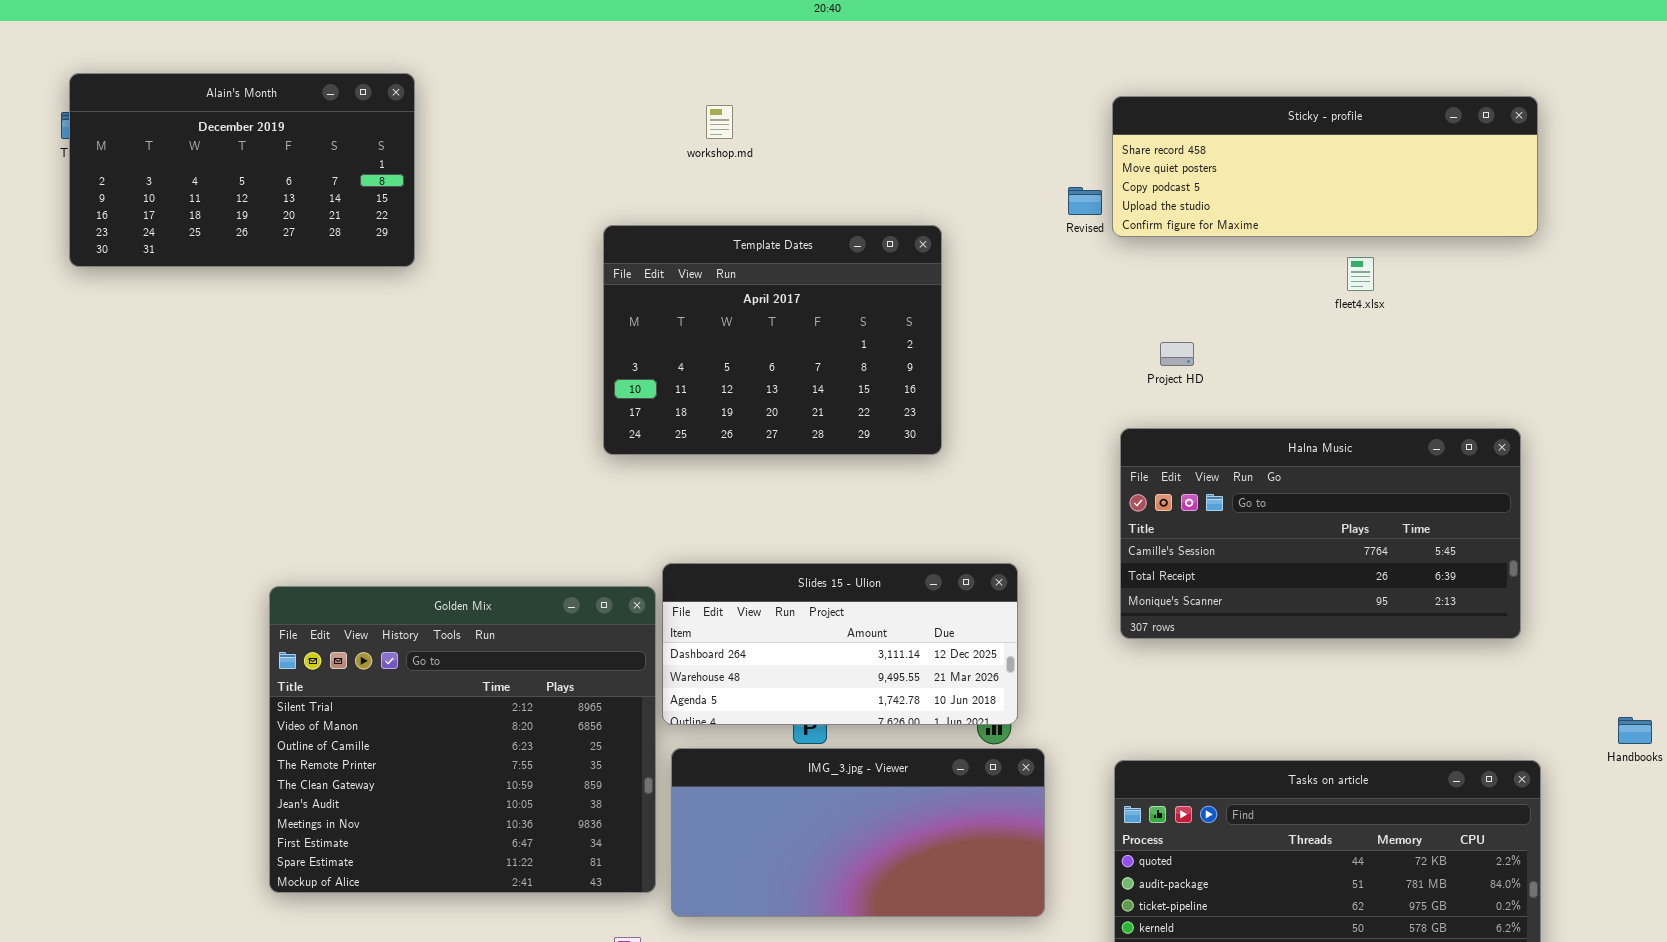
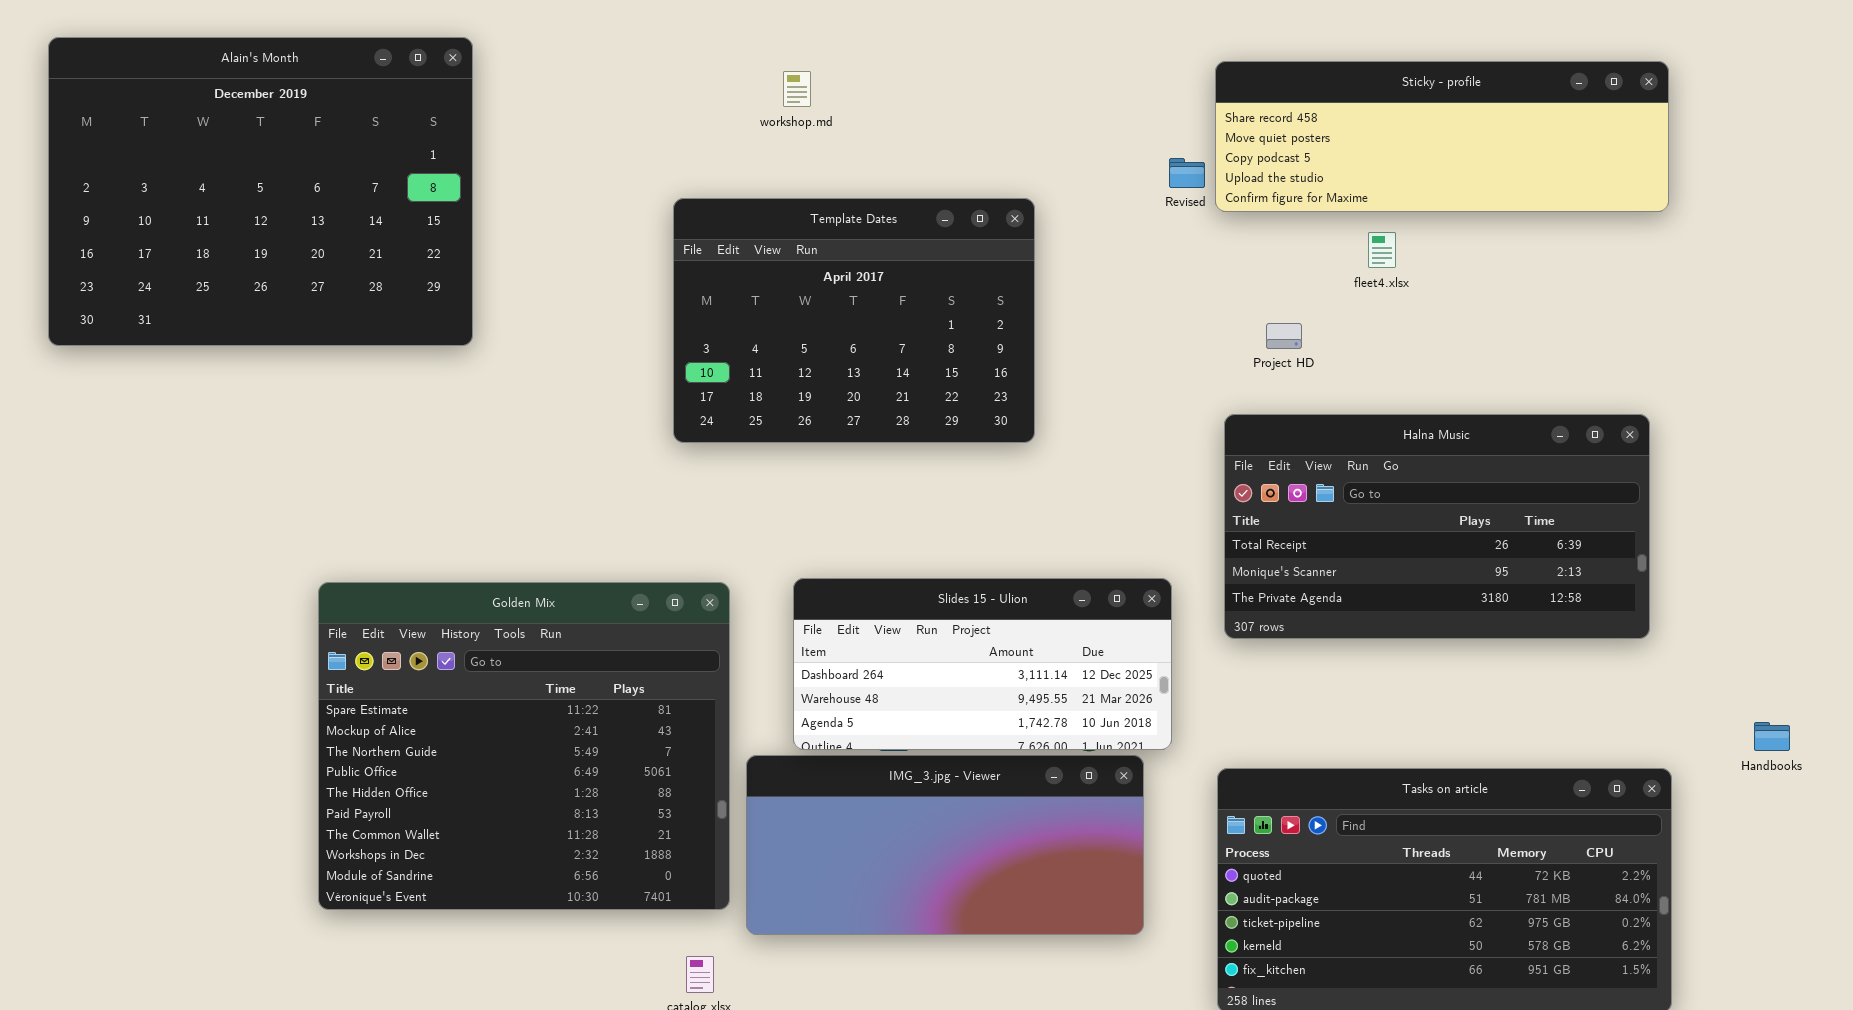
Alain's Month: [69,73,415,267] -> [48,37,473,346], resized
fleet4.xlsx: [1347,257,1374,291] -> [1368,232,1396,268], moved
Halna Music: [1120,428,1521,639] -> [1224,414,1650,639], scrolled down 1 row
Slides 15 - Ulion: [662,563,1018,725] -> [793,578,1172,750], moved
Golden Mix: [269,586,656,893] -> [318,582,730,910], scrolled down 8 rows

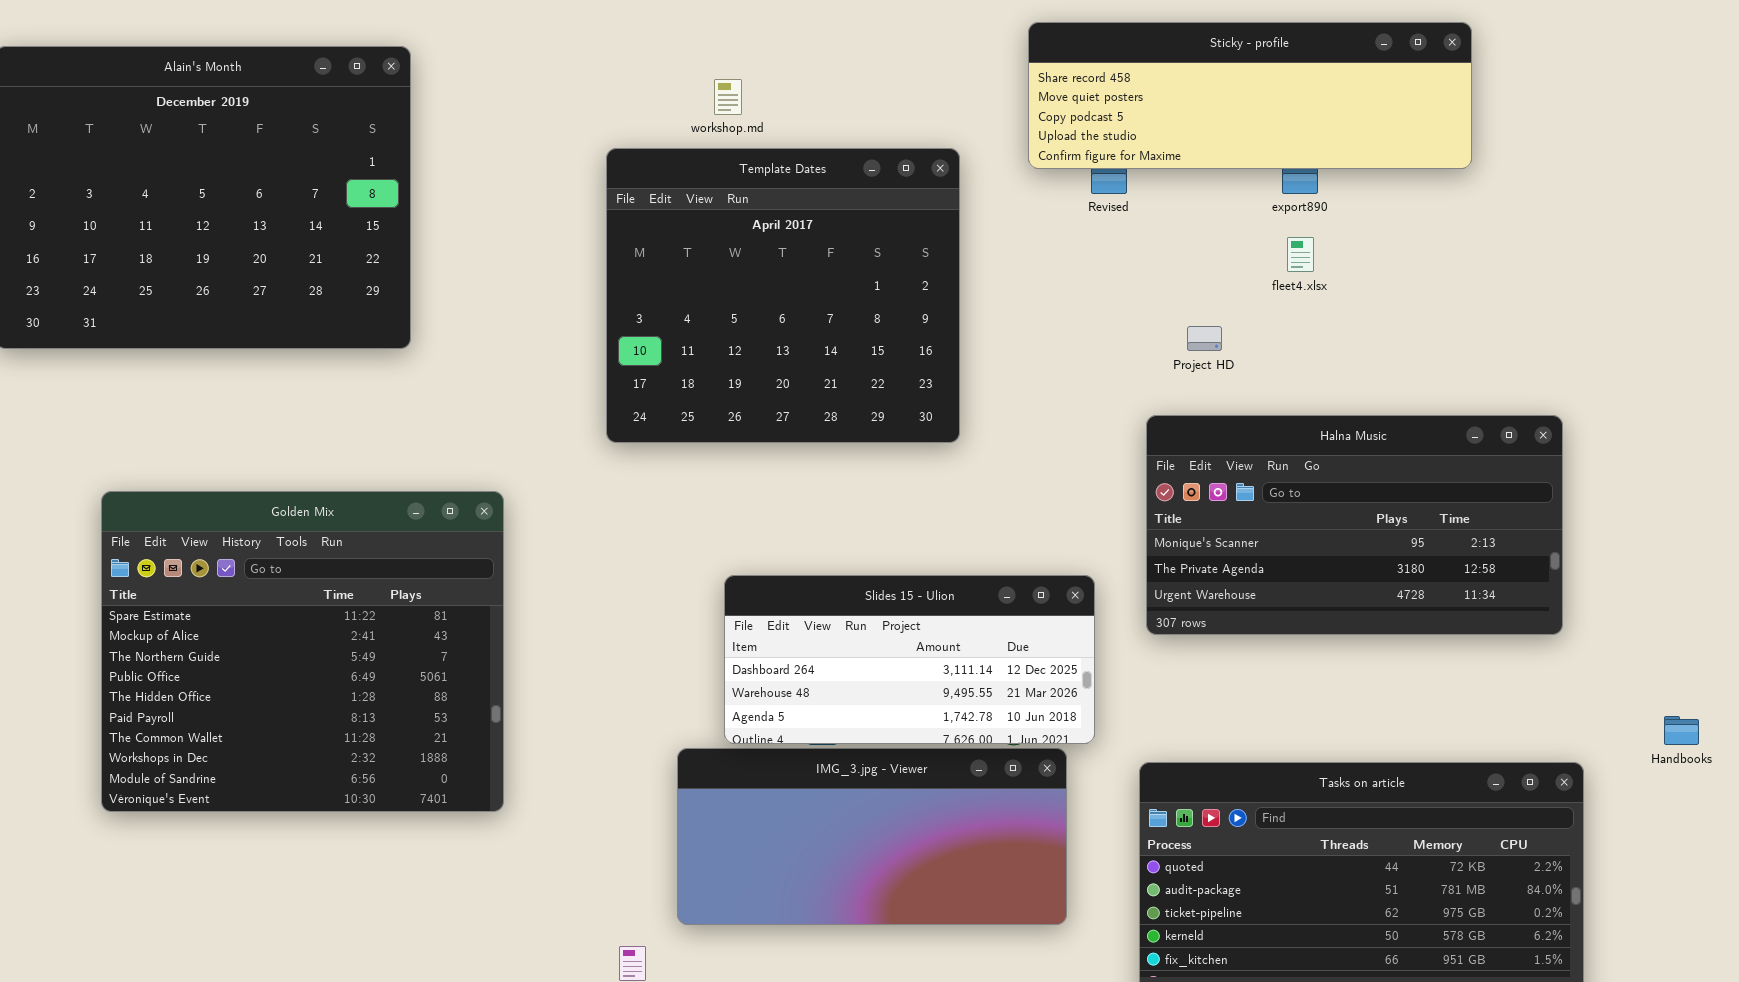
Sticky - profile: [1215,61,1669,212] -> [1028,22,1472,169], moved
Template Dates: [673,198,1035,443] -> [606,148,960,443], resized
Halna Music: [1224,414,1650,639] -> [1146,415,1563,635], scrolled down 1 row
Golden Mix: [318,582,730,910] -> [101,491,504,812], moved

